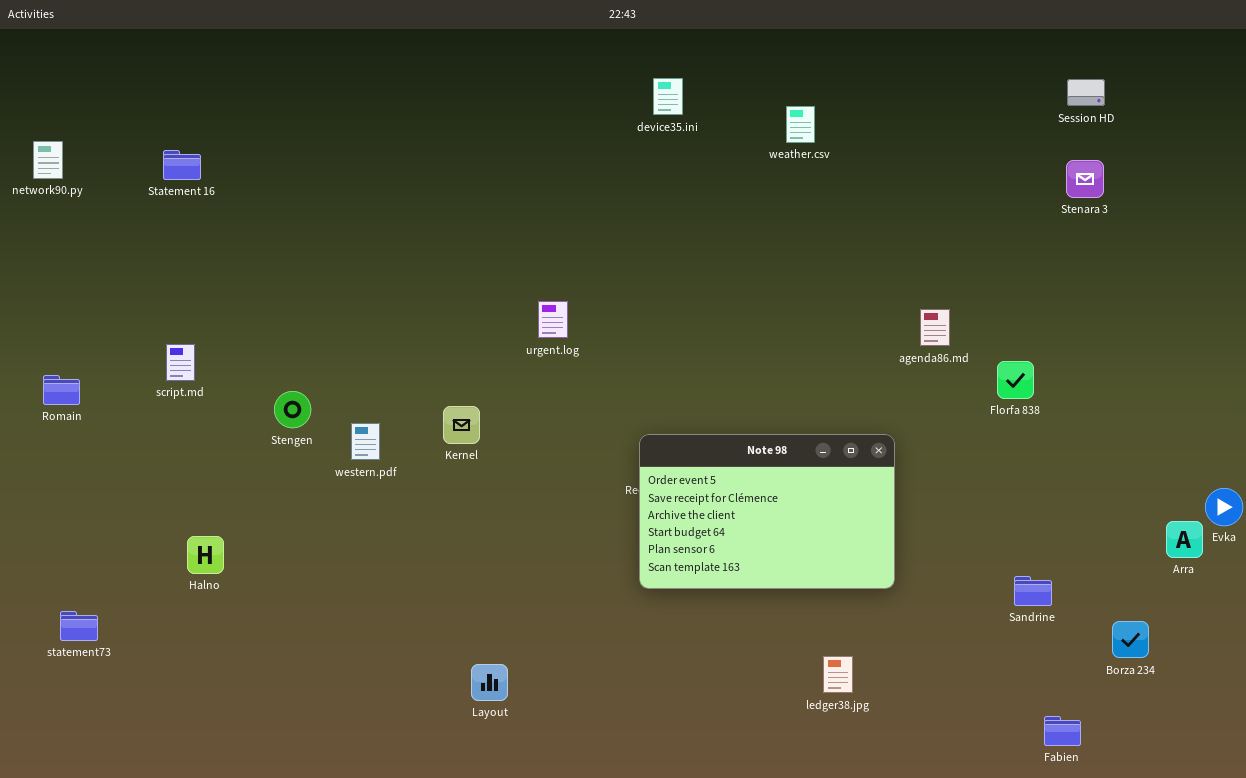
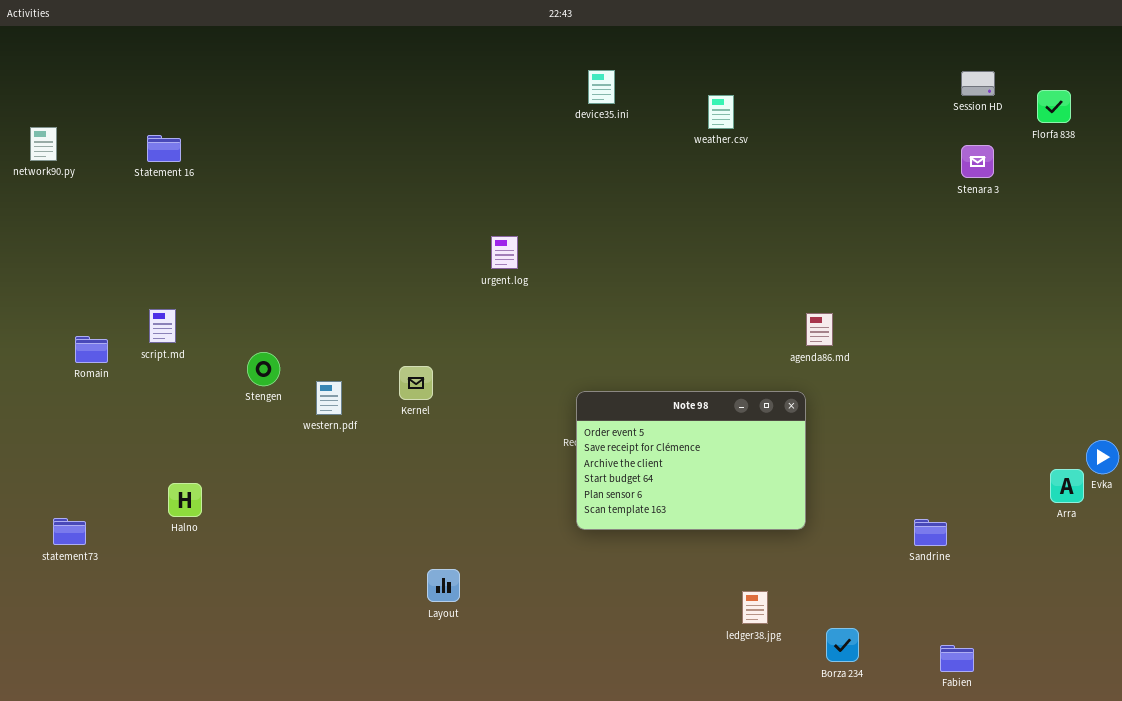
urgent.log: [538,301,568,338] -> [491,236,518,269], moved
agenda86.md: [920,309,950,346] -> [806,313,833,346], moved
Florfa 838: [997,361,1034,399] -> [1037,90,1071,123], moved
Romain: [43,375,80,405] -> [75,336,108,363], moved
statement73: [60,611,98,641] -> [53,518,86,545], moved
Borza 234: [1112,621,1149,658] -> [826,628,859,662], moved
Layout: [471,664,508,701] -> [427,569,460,602], moved

